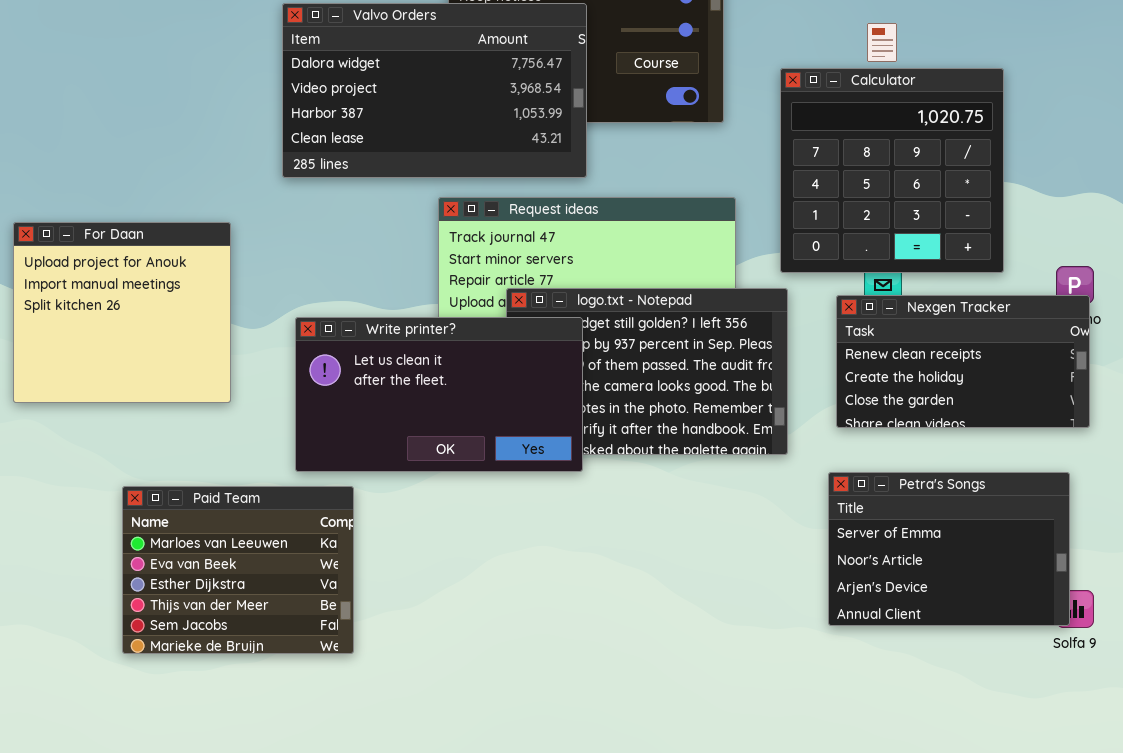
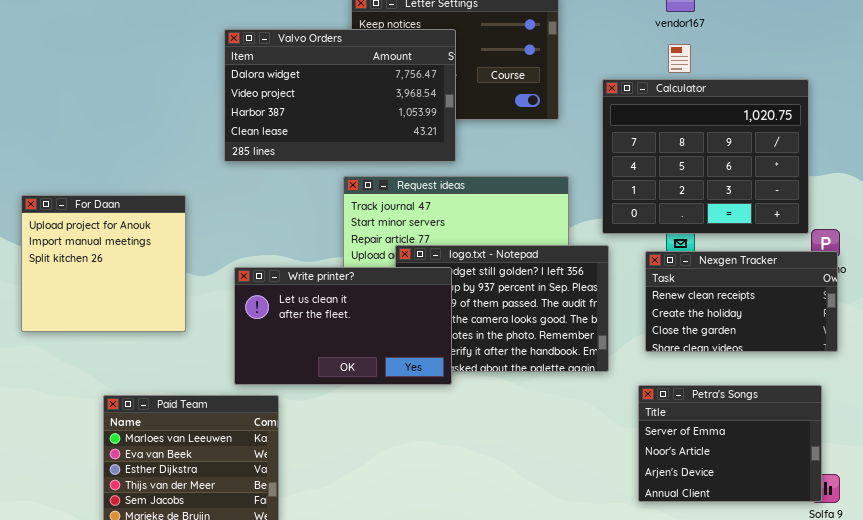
Calculator: [780,68,1004,273] -> [602,79,809,234], resized

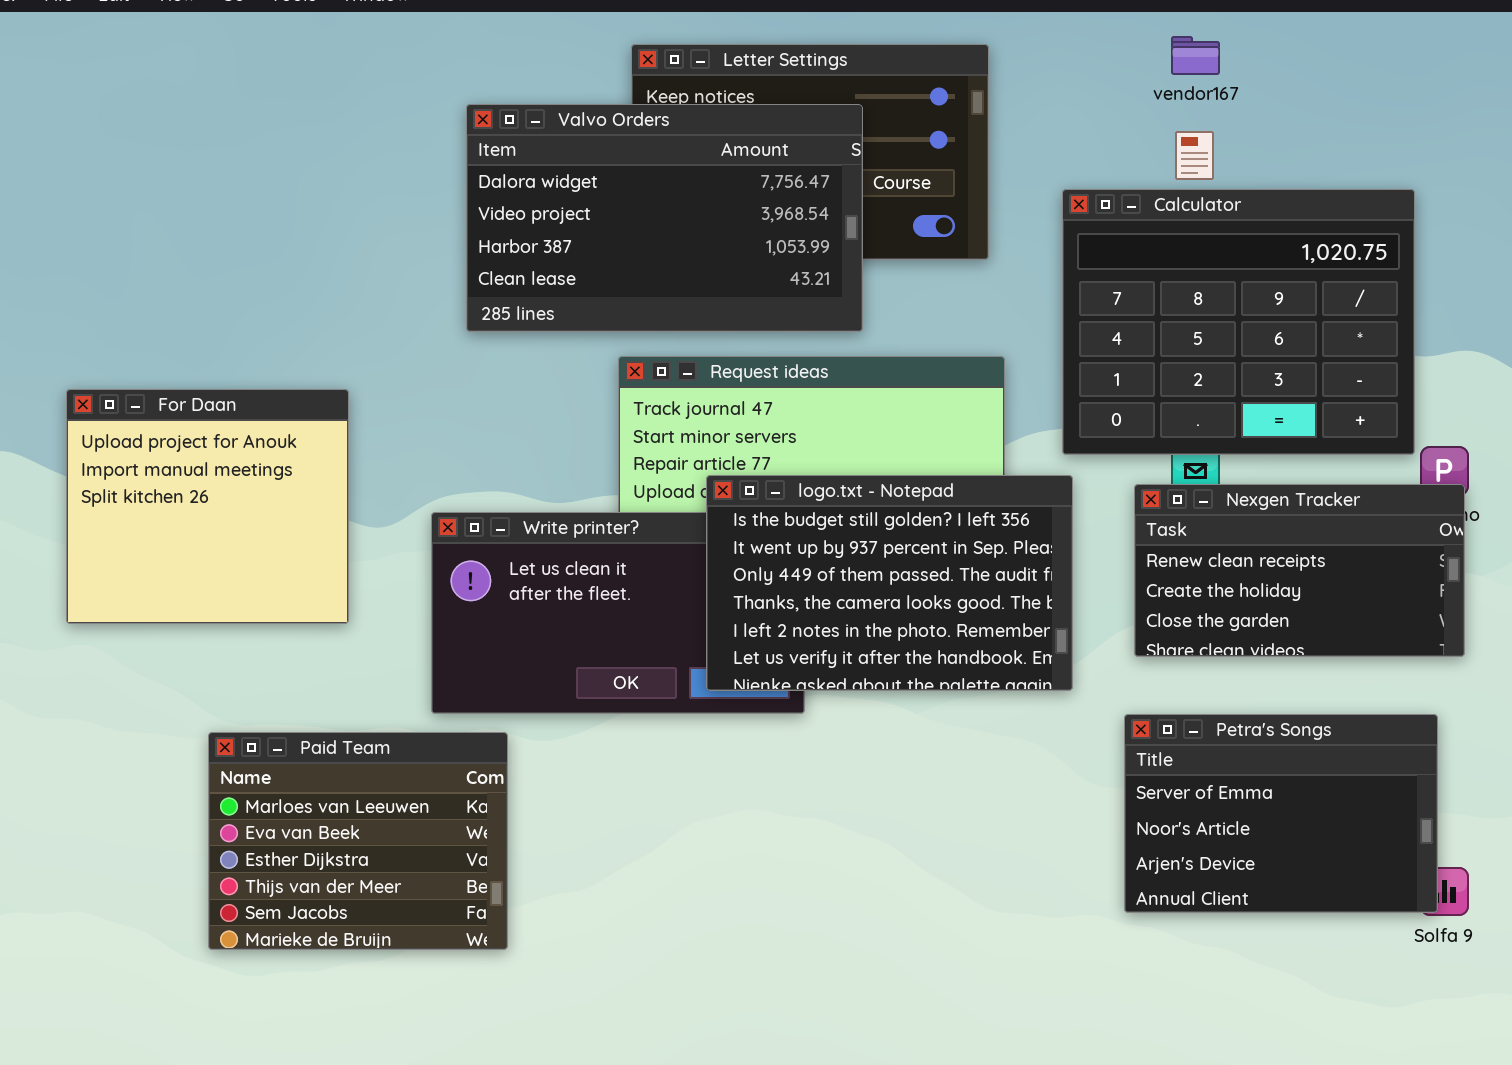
Valvo Orders: [224,29,456,162] -> [466,104,863,332], moved
logo.txt - Notepad: [395,245,609,372] -> [706,475,1073,691], raised

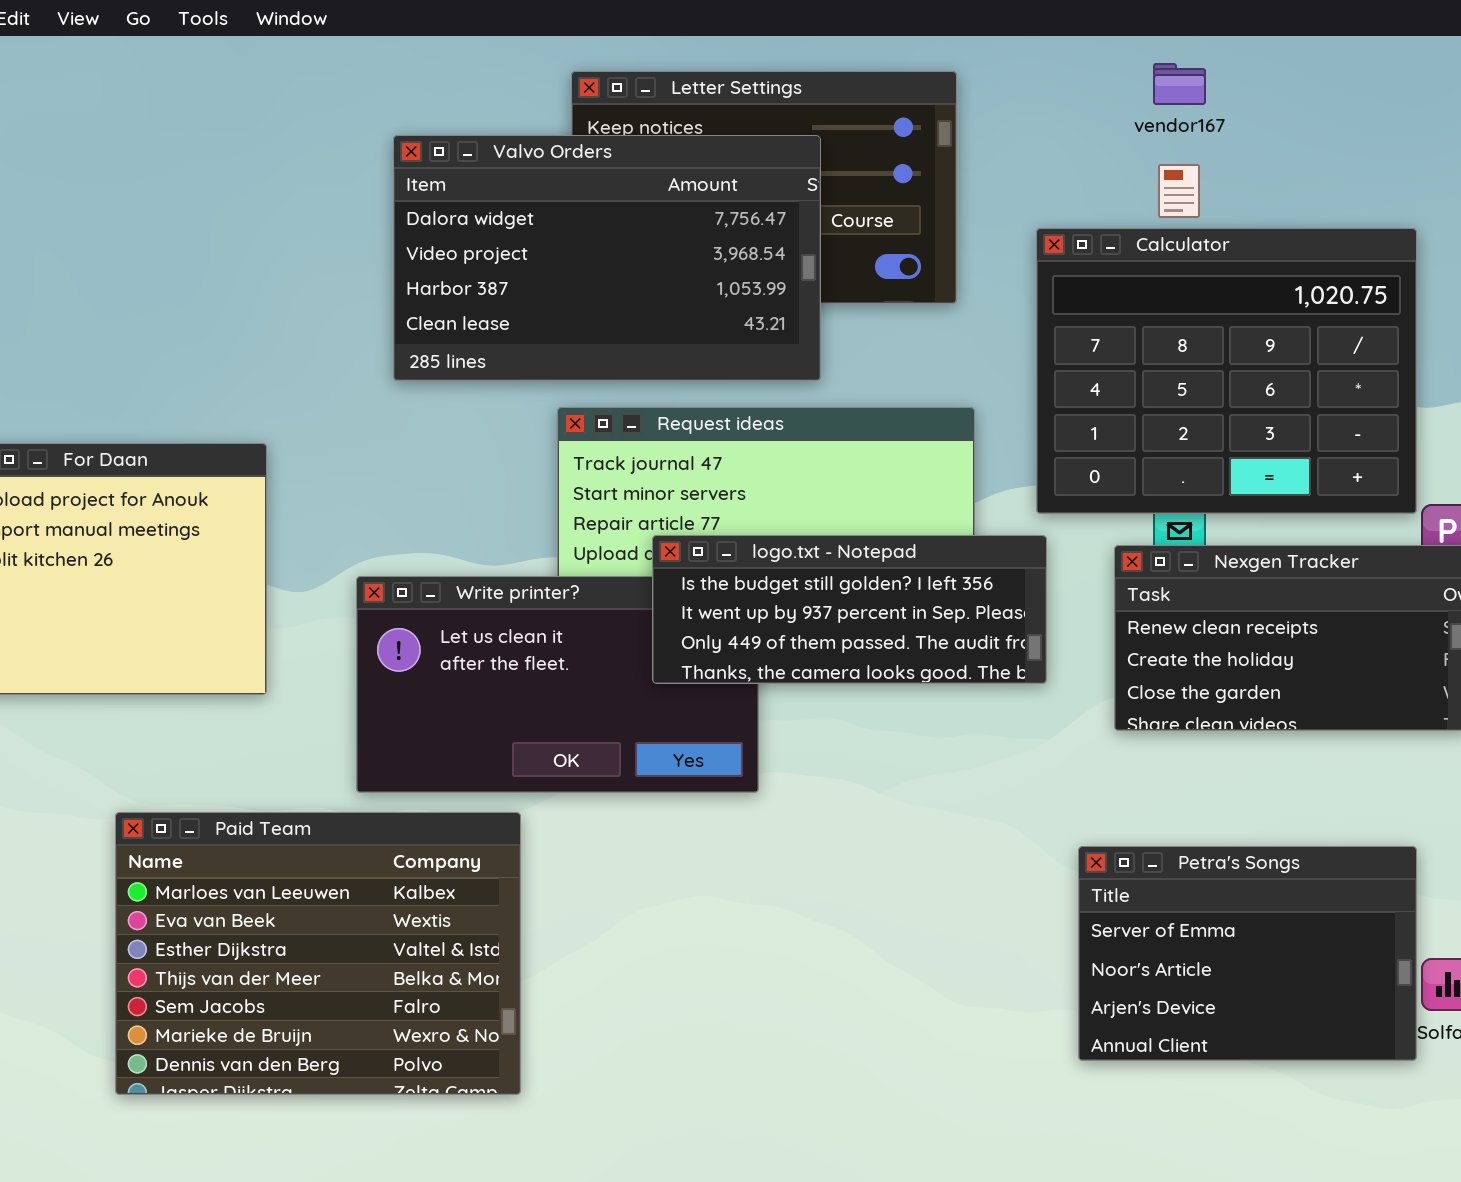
logo.txt - Notepad: [706,475,1073,691] -> [652,535,1047,684], resized
Petra's Songs: [1124,714,1438,913] -> [1078,846,1417,1061], moved
Paid Team: [208,732,508,950] -> [115,812,521,1095], resized

